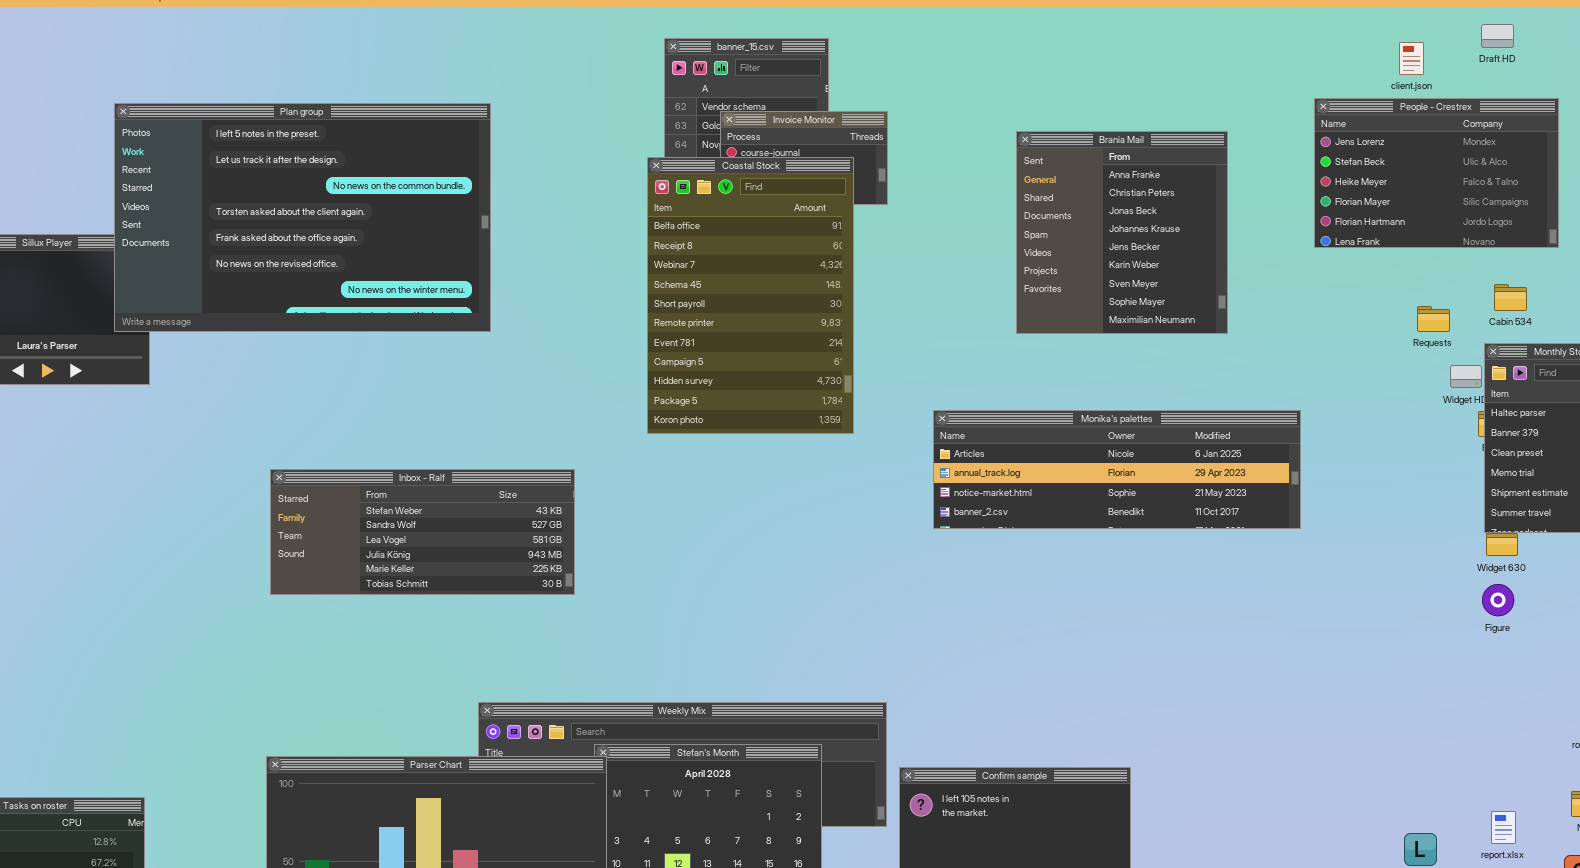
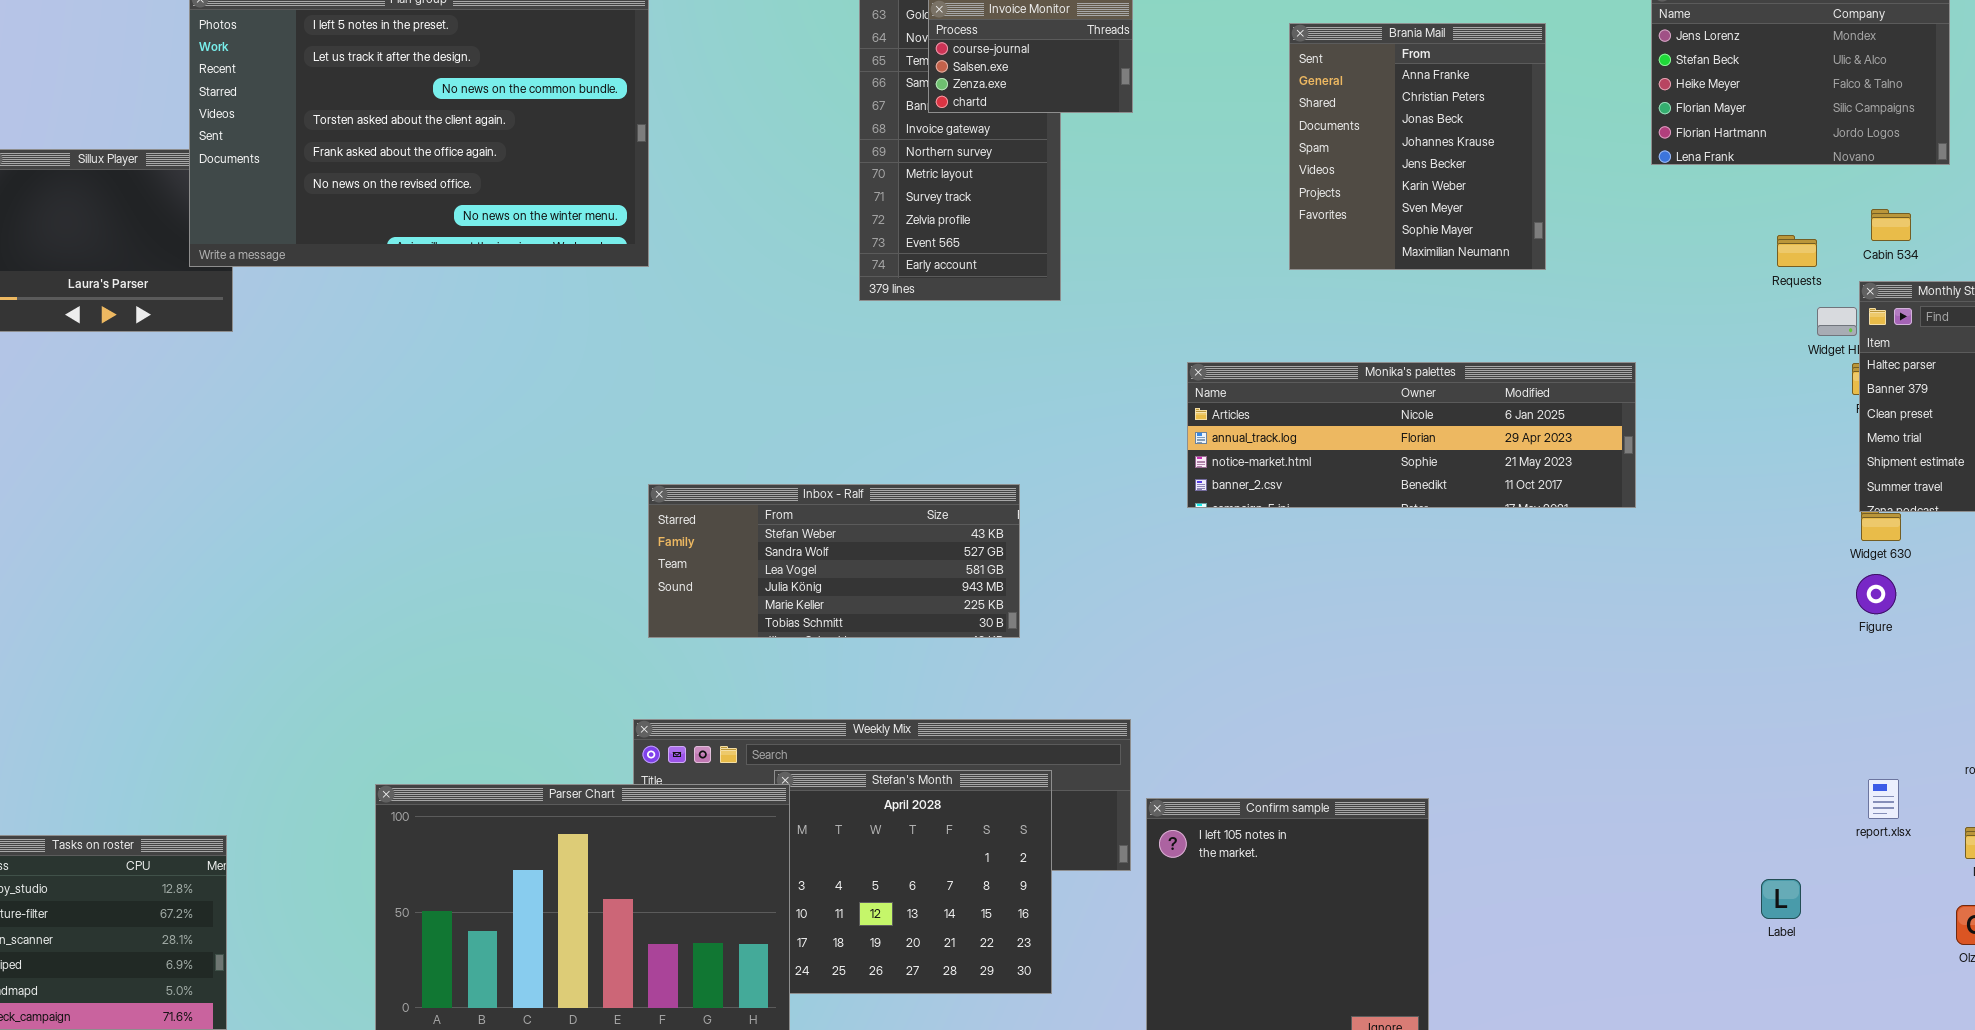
Coastal Stock: [647,157,854,434] -> none, closed
Inbox - Ralf: [270,469,575,595] -> [648,484,1020,638], moved
report.xlsx: [1491,811,1516,844] -> [1868,779,1899,819], moved

